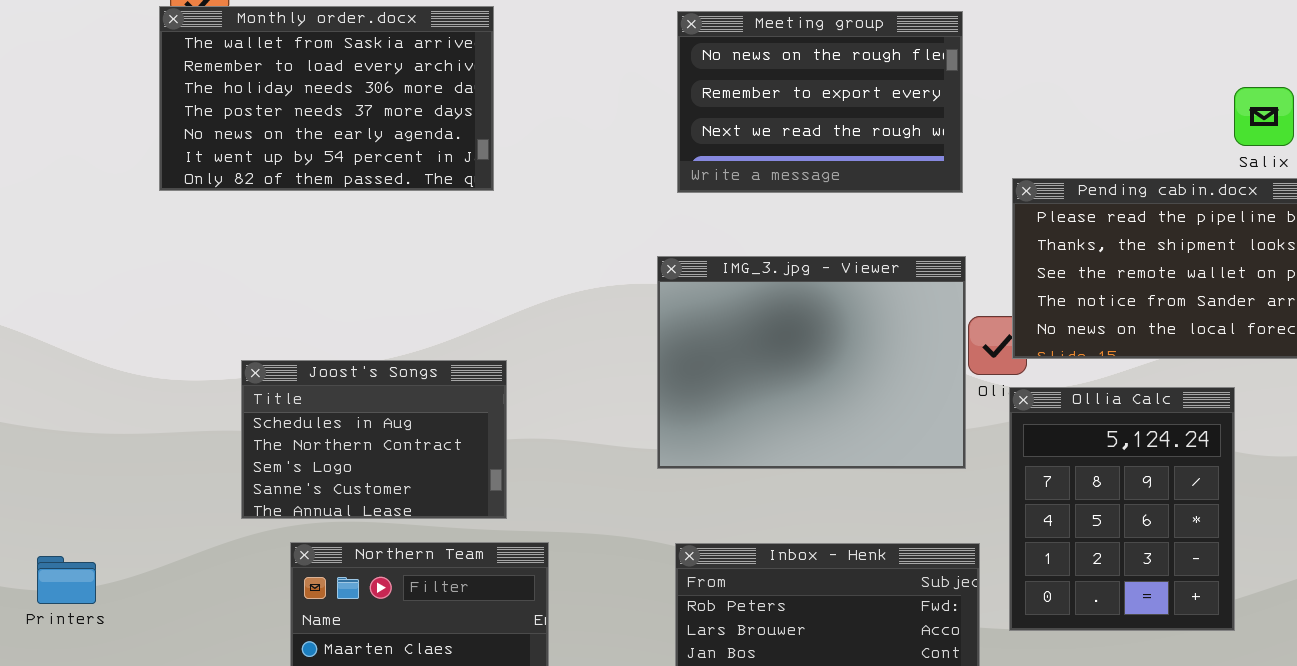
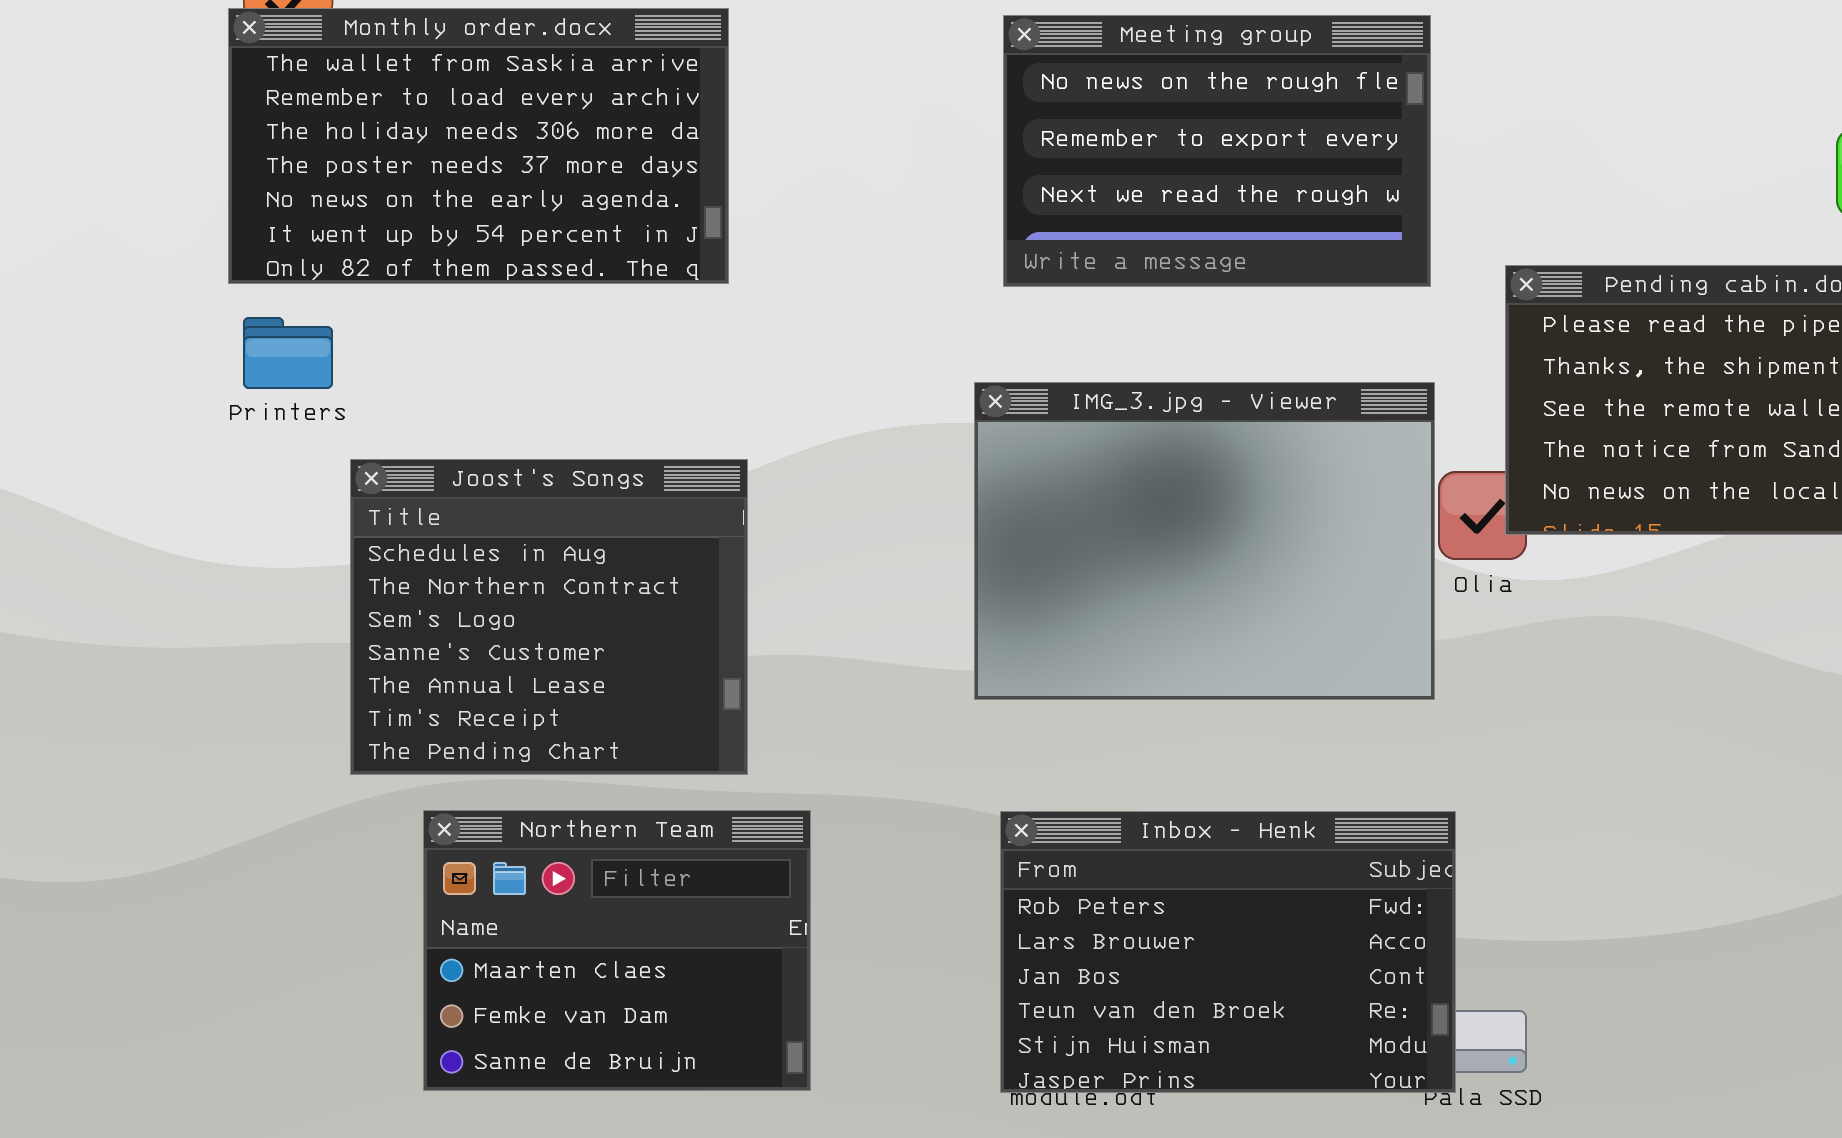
Joost's Songs: [241,360,507,519] -> [350,459,748,775], resized
Ollia Calc: [1009,387,1235,631] -> none, closed
Printers: [37,556,96,604] -> [243,317,333,389], moved

